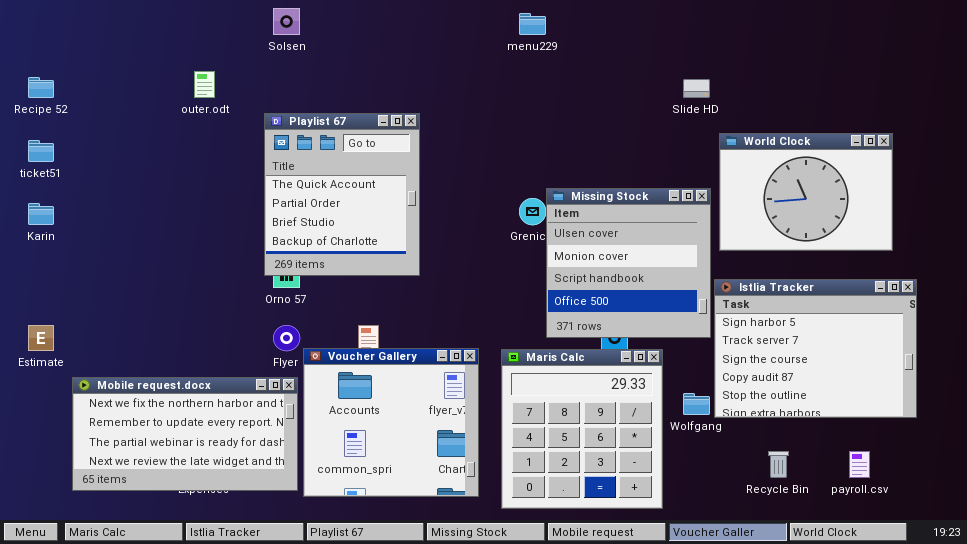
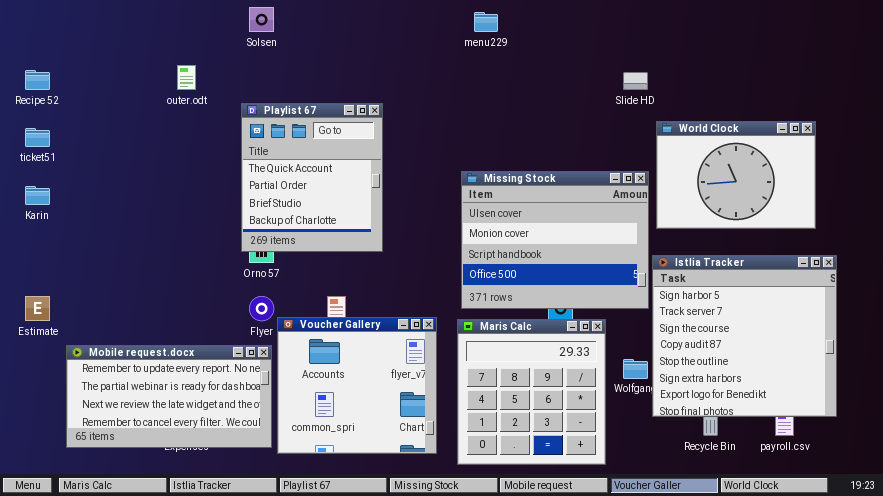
Missing Stock: [546,188,711,338] -> [461,171,649,309], resized
Istlia Tracker: [714,279,917,418] -> [652,255,837,417], resized
Mobile request.docx: [72,377,298,491] -> [66,345,272,448], scrolled down 1 row

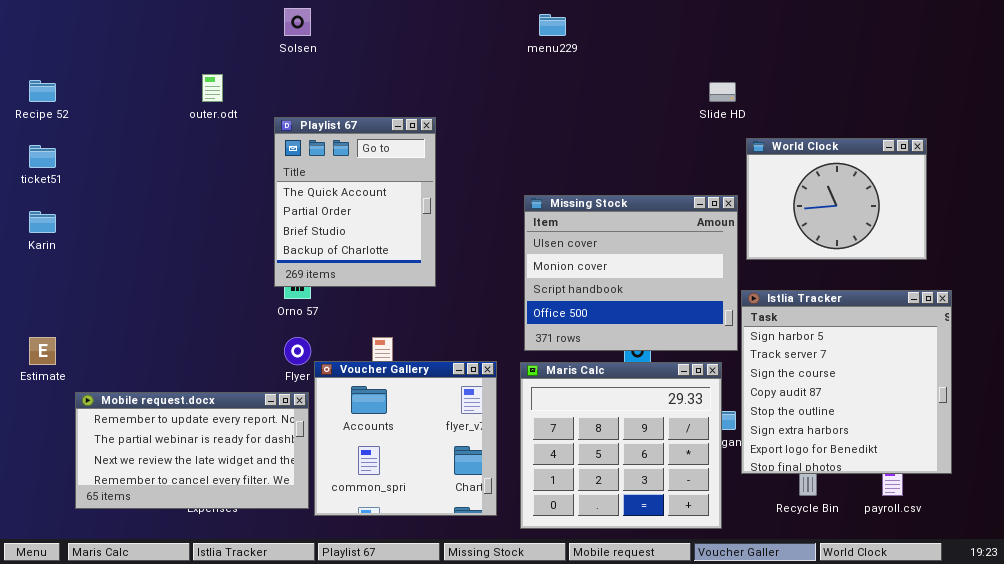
Maris Calc: [457,319,606,465] -> [520,362,722,529], resized

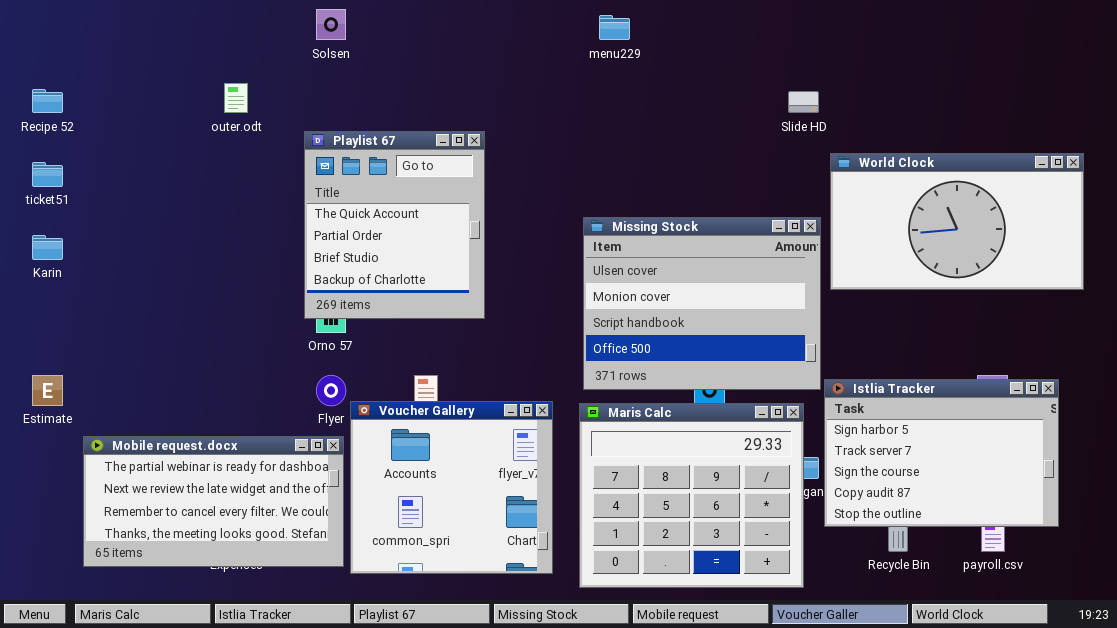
World Clock: [746,138,927,260] -> [830,153,1084,290], resized
Istlia Tracker: [741,290,952,474] -> [824,379,1059,527], resized
Mobile request.docx: [75,392,309,509] -> [83,436,344,567], scrolled down 1 row

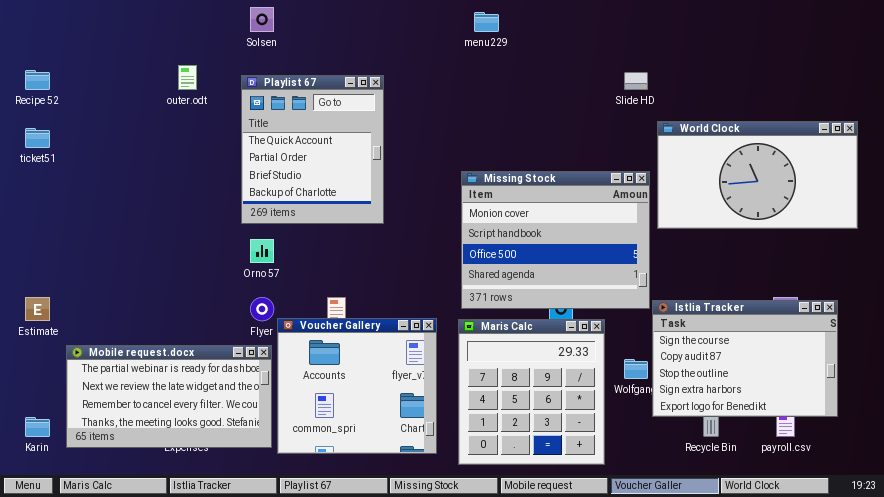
Playlist 67: [304,131,485,319] -> [241,75,384,224], moved
Missing Stock: [583,217,821,390] -> [461,171,650,309], scrolled down 1 row
Karin: [32,235,63,260] -> [25,417,50,437], moved
Istlia Tracker: [824,379,1059,527] -> [652,300,838,417], scrolled down 2 rows
Maris Calc: [579,403,804,588] -> [458,319,605,465], resized

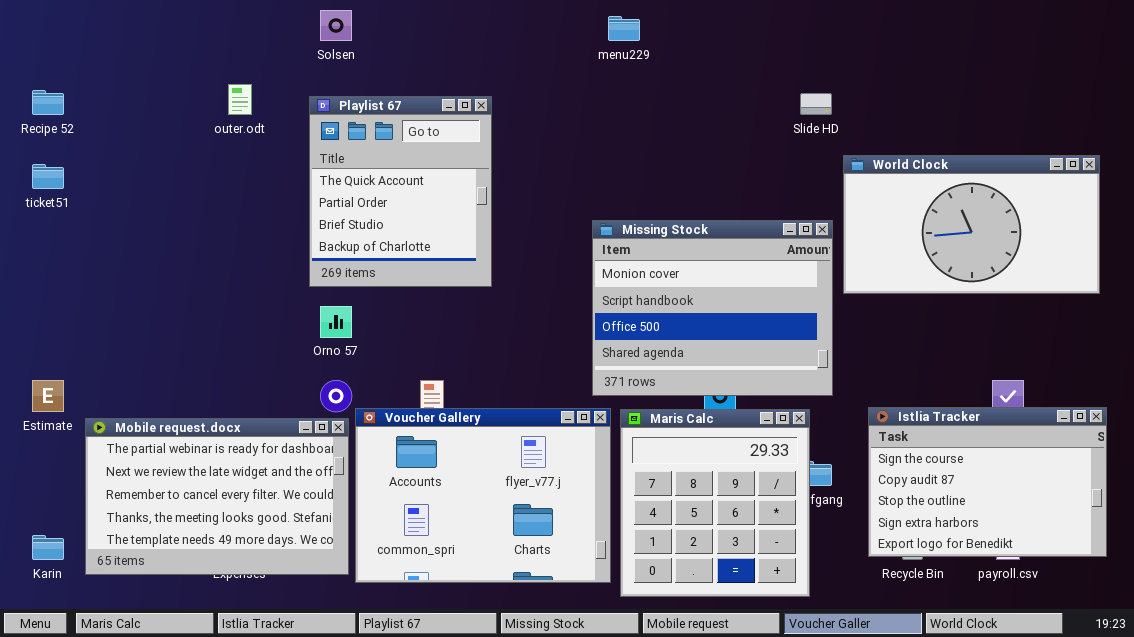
Istlia Tracker: [652,300,838,417] -> [868,407,1107,557], moved
Voucher Gallery: [277,318,437,454] -> [355,408,611,583], resized
Maris Calc: [458,319,605,465] -> [620,409,810,597], moved
Mobile request.docx: [66,345,272,448] -> [85,418,349,575], resized

